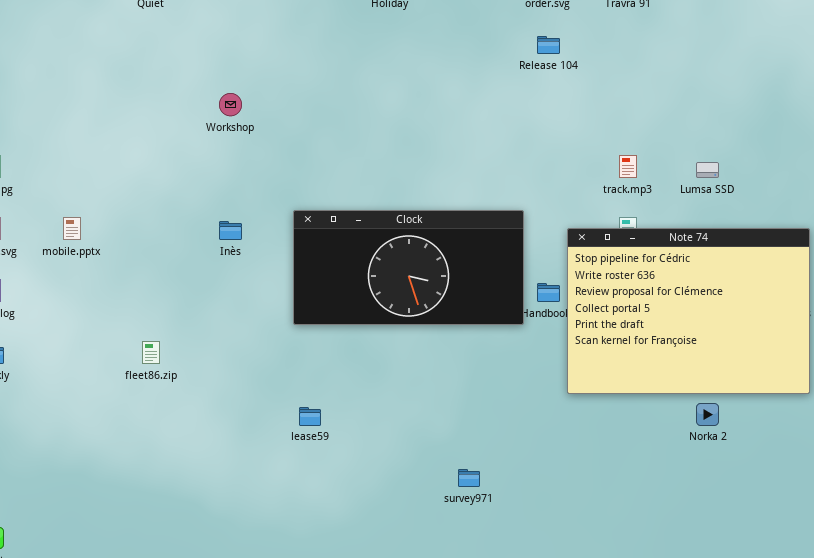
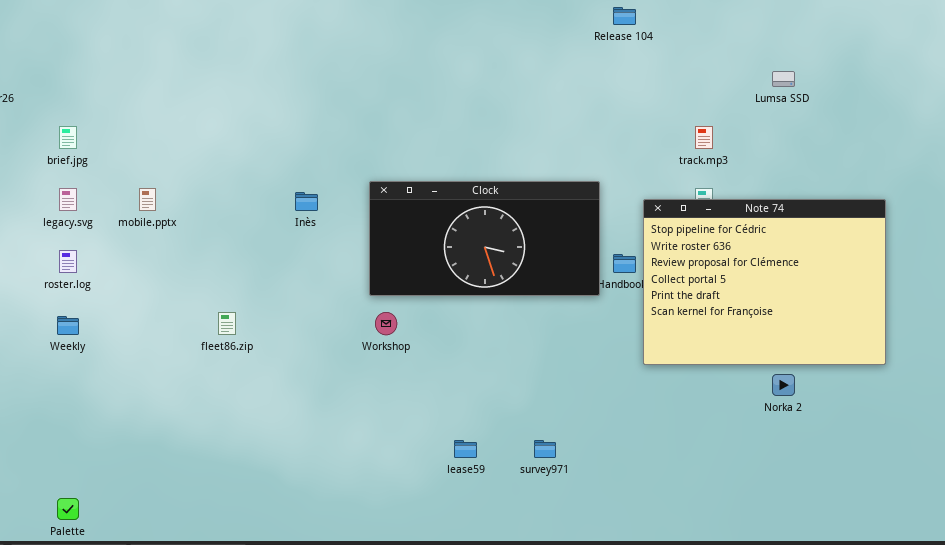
Workshop: [219,93,242,116] -> [375,312,397,335], moved
Lumsa SSD: [696,162,719,178] -> [772,71,795,87], moved
lease59: [299,407,321,426] -> [454,440,477,458], moved

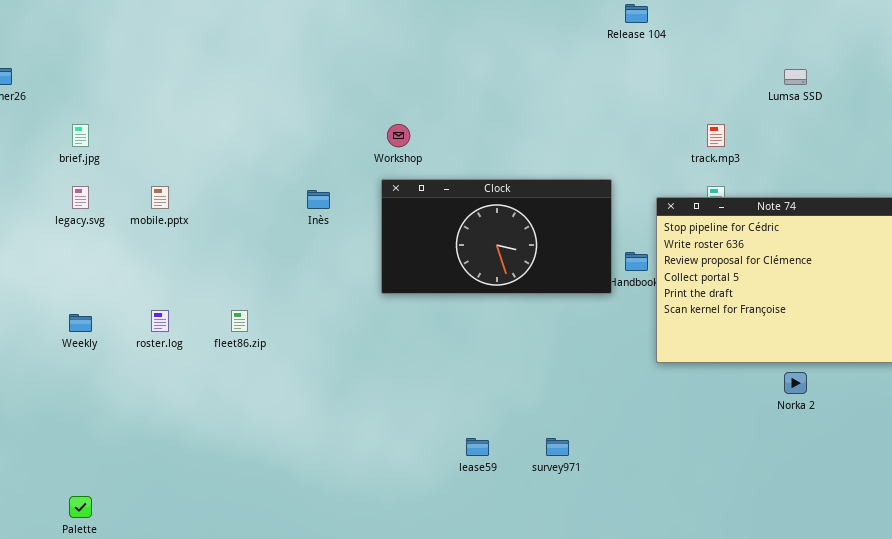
roster.log: [59,250,77,273] -> [151,310,169,332], moved
Workshop: [375,312,397,335] -> [387,124,410,147], moved

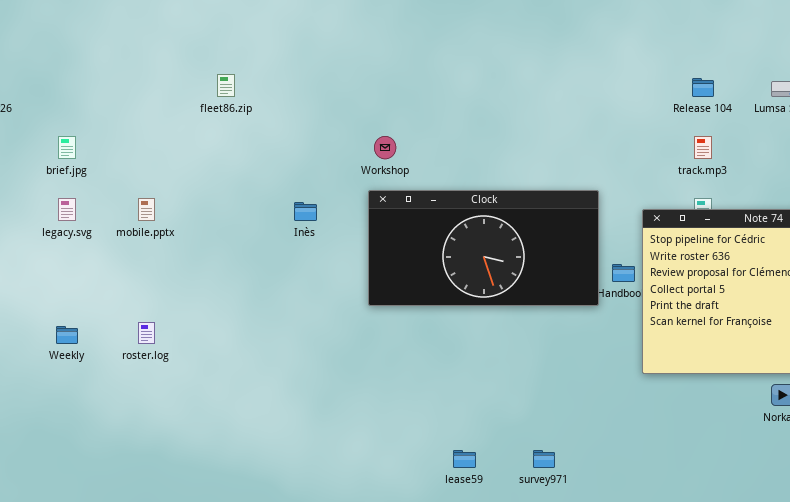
Release 104: [625,4,648,23] -> [692,78,714,97], moved
fleet86.zip: [231,310,248,332] -> [217,74,235,97], moved

